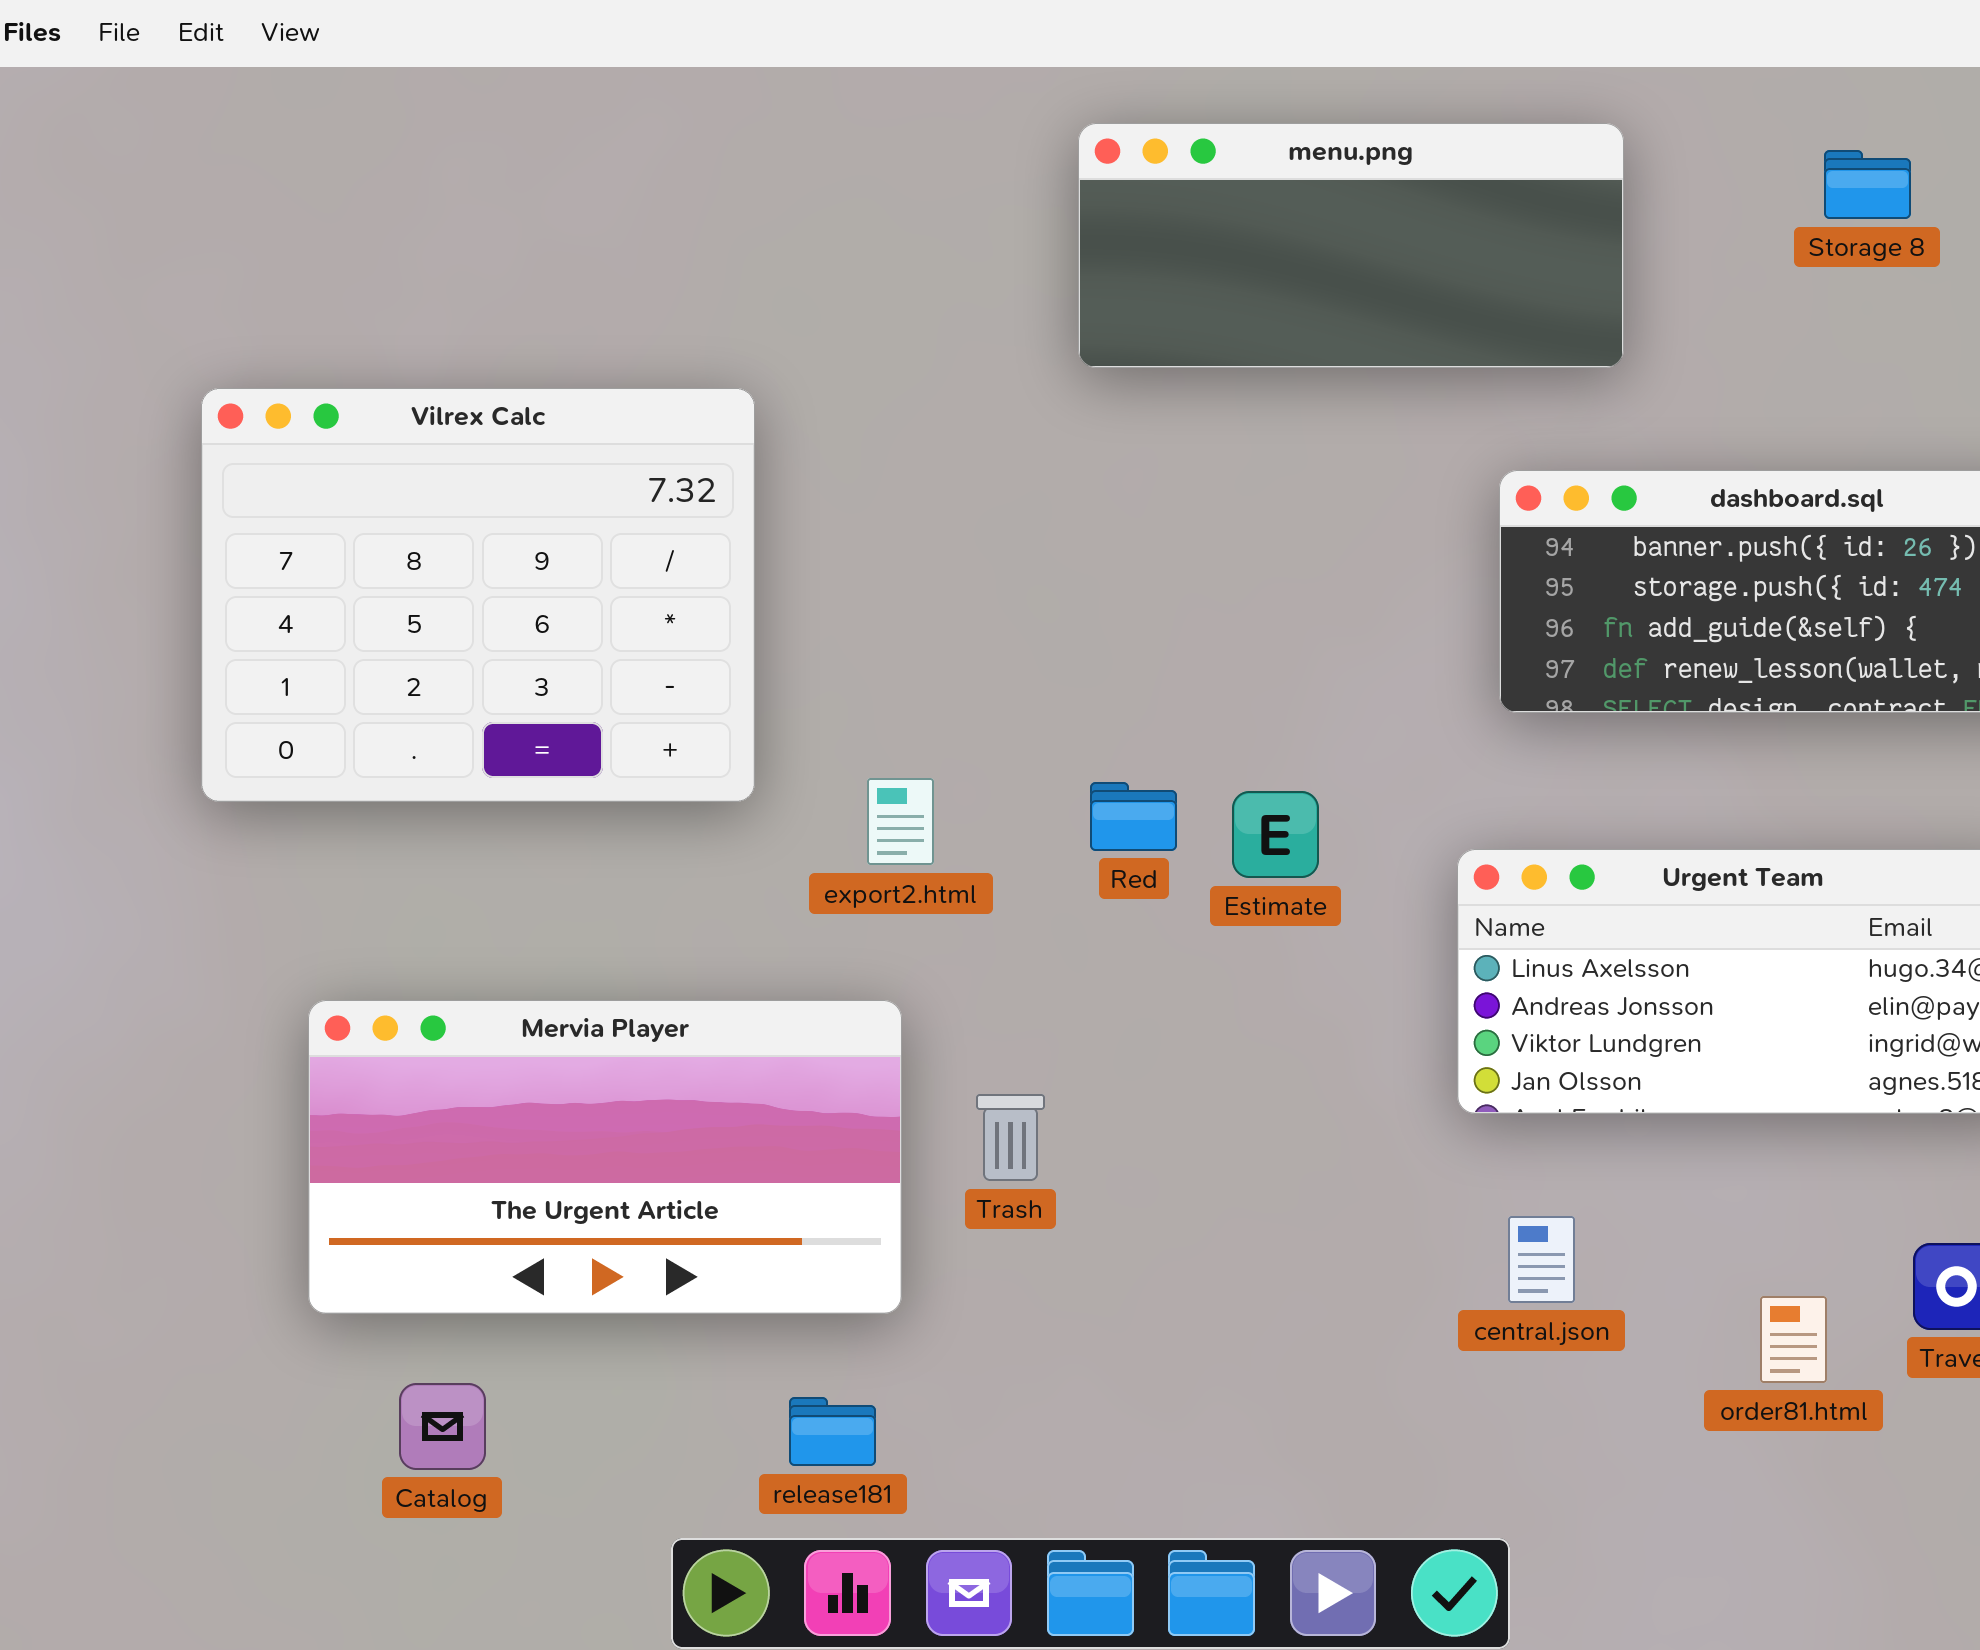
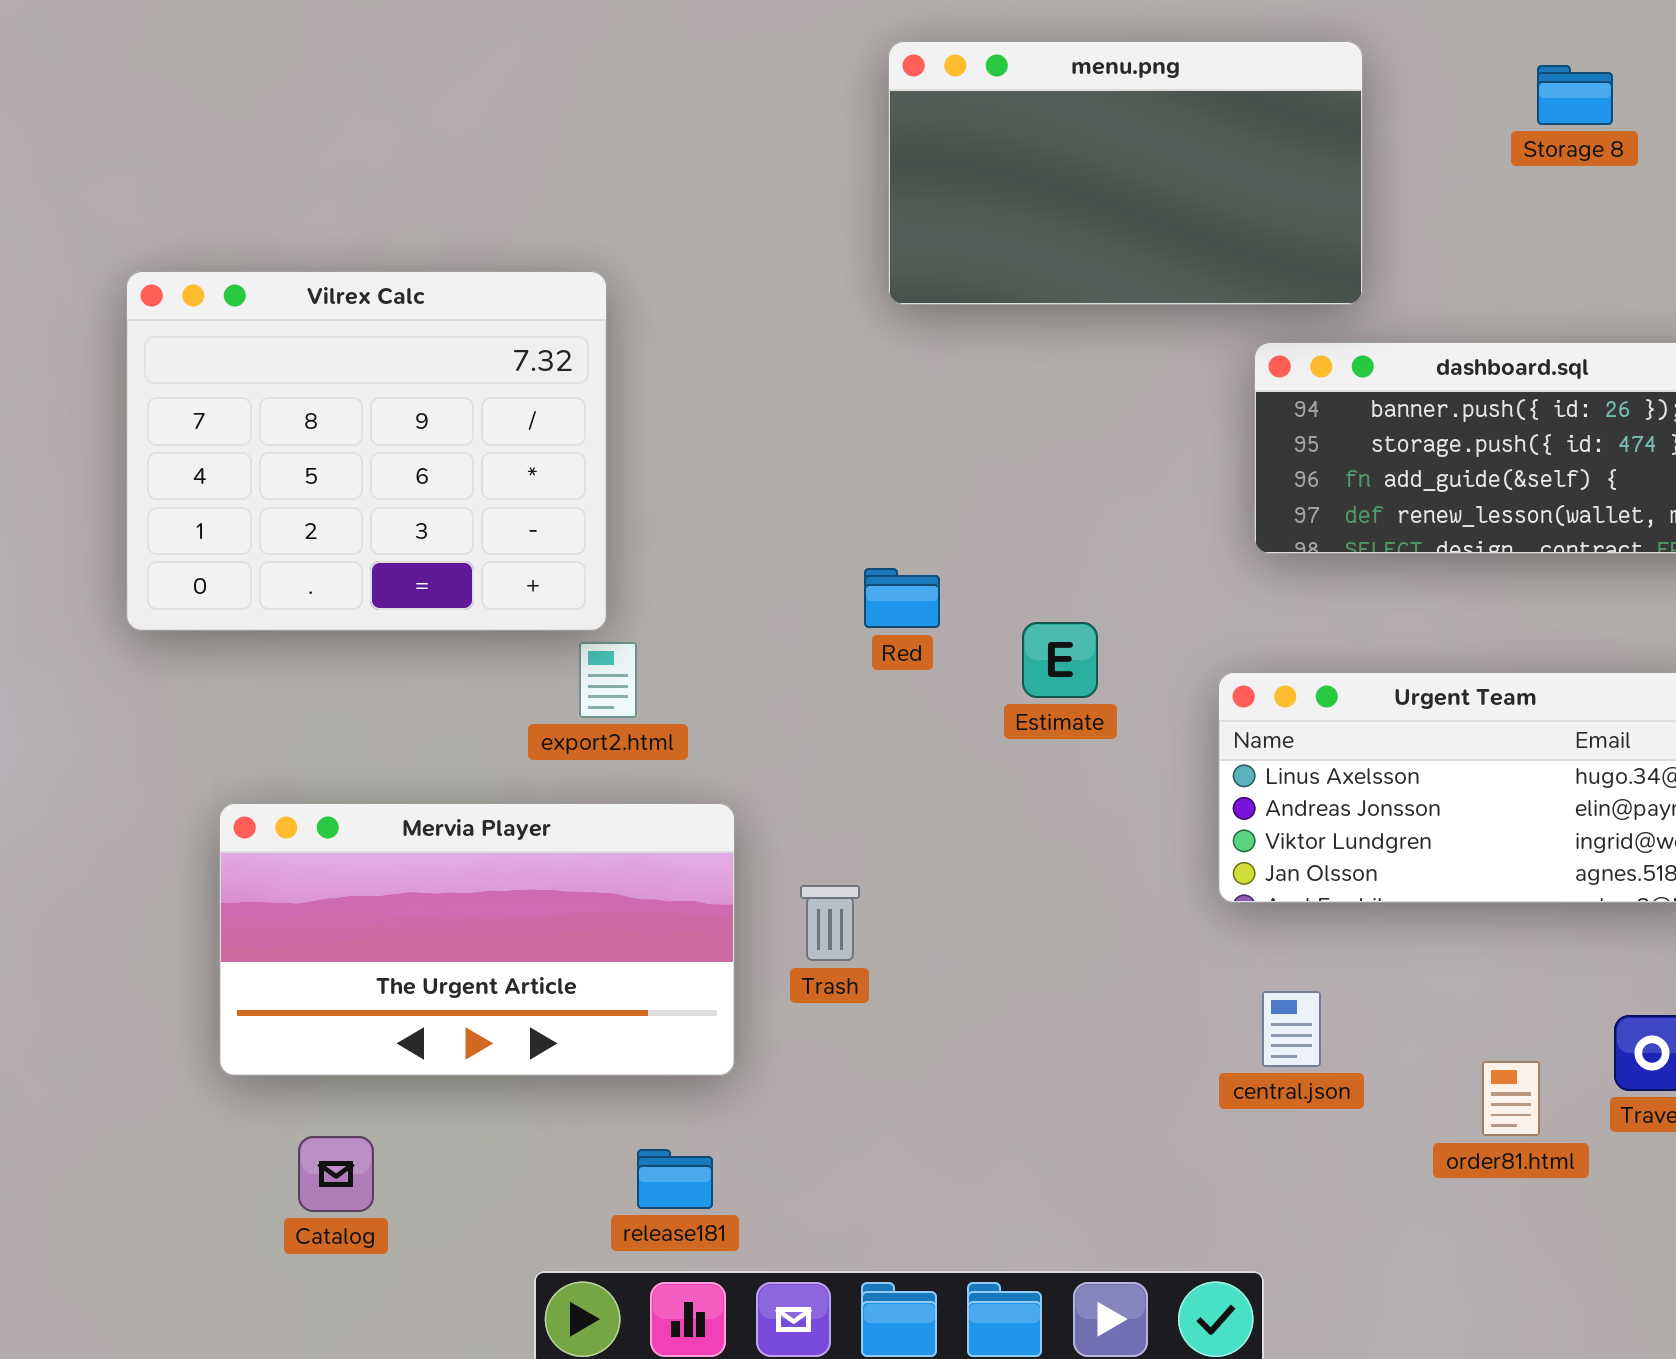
menu.png: [1078,123,1624,368] -> [888,41,1363,305], resized
export2.html: [867,778,934,865] -> [579,642,637,718], moved
Red: [1090,782,1177,851] -> [864,568,940,628], moved

